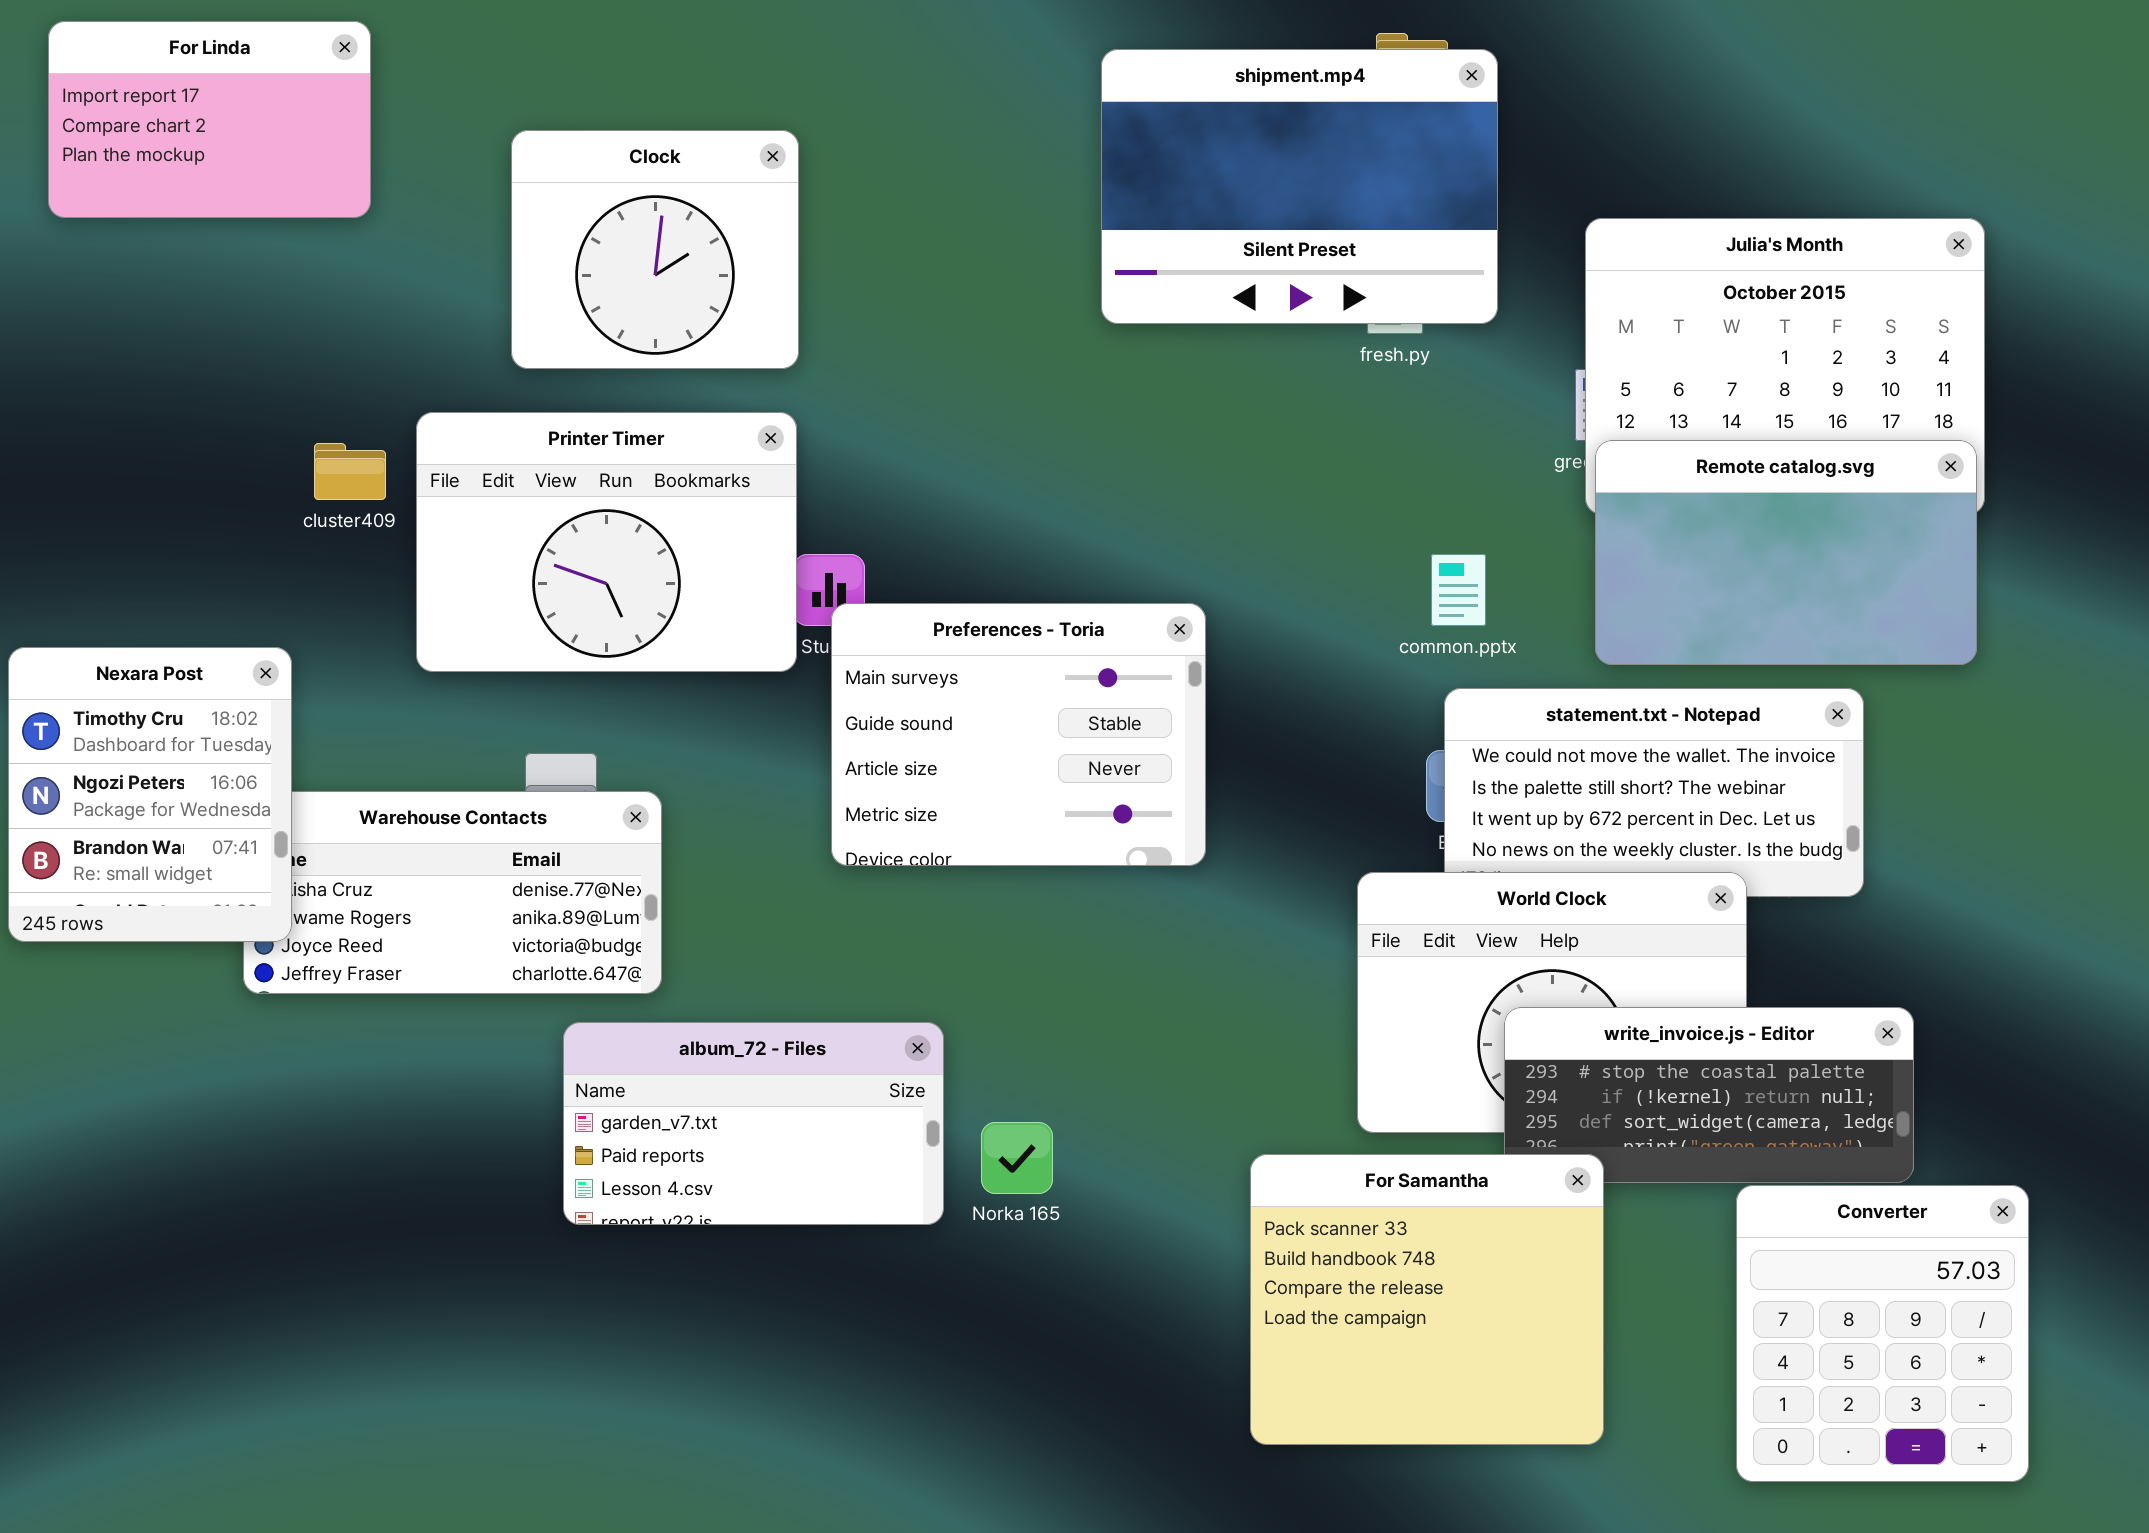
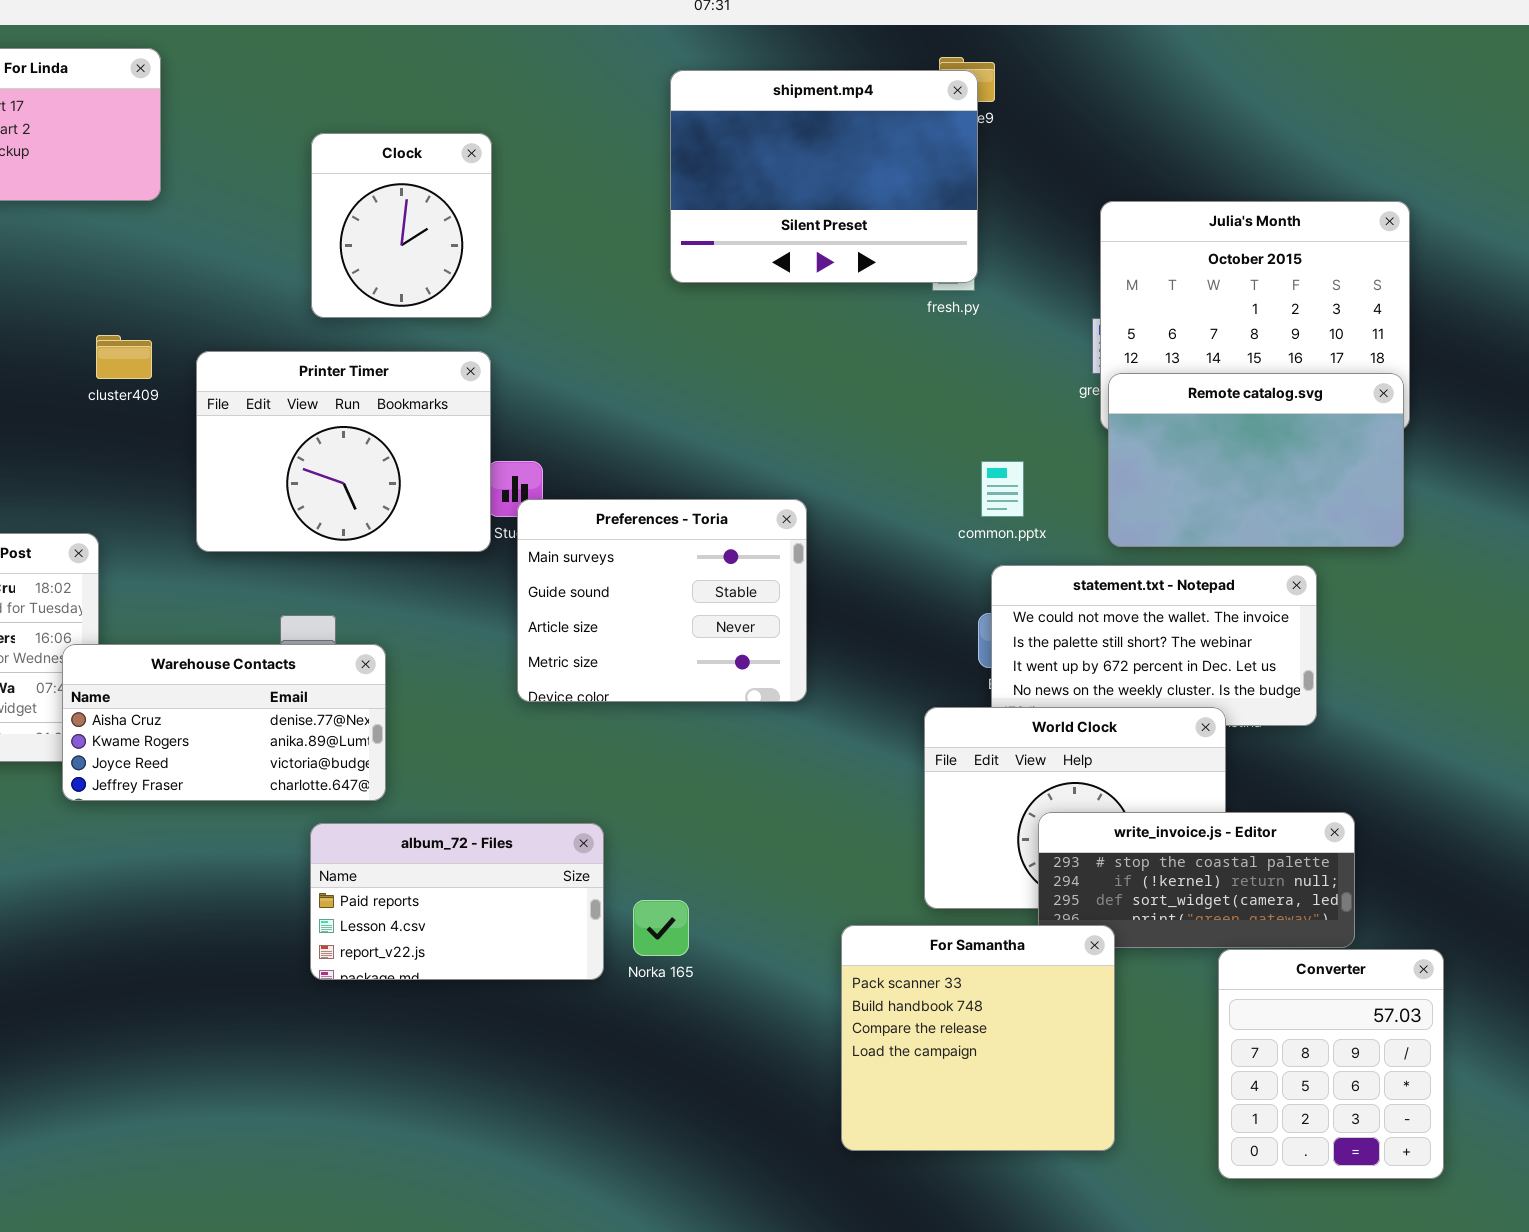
shipment.mp4: [1101,49,1498,324] -> [670,70,978,283], moved
Clock: [511,130,799,369] -> [311,133,492,318], resized
cluster409: [314,443,386,500] -> [96,335,152,379], moved
Warehouse Contacts: [243,791,662,994] -> [62,644,386,801], raised
album_72 - Files: [563,1022,944,1225] -> [310,823,604,980], scrolled down 1 row

